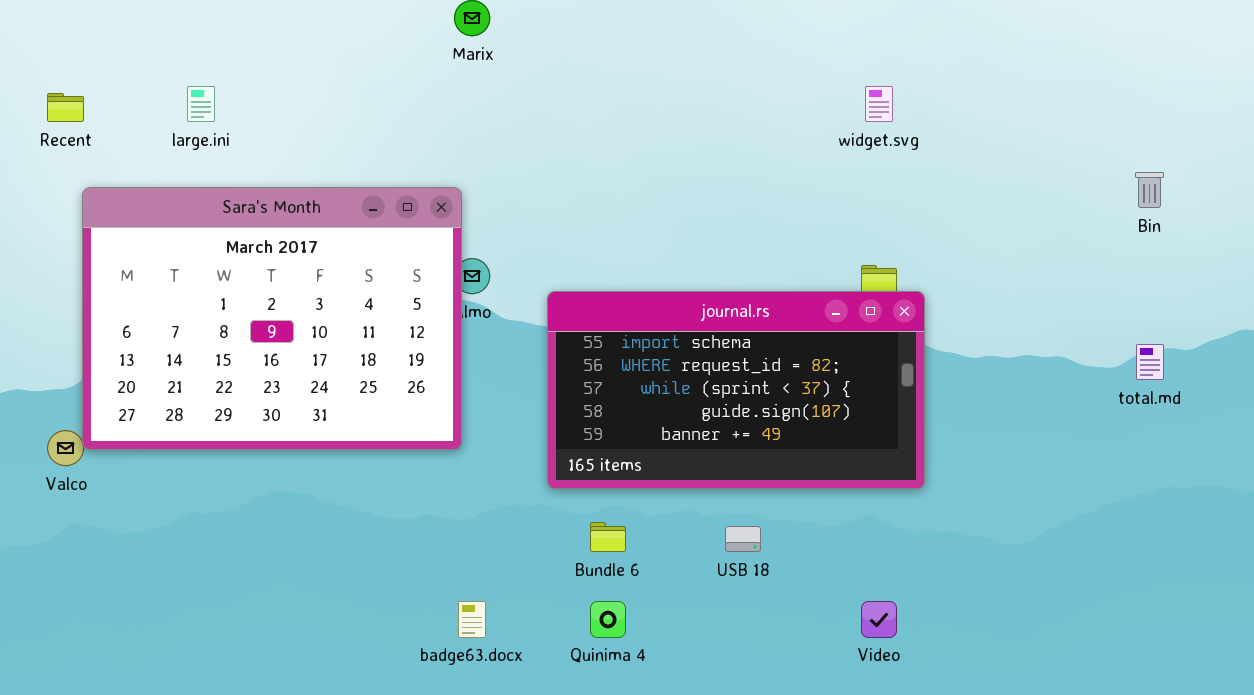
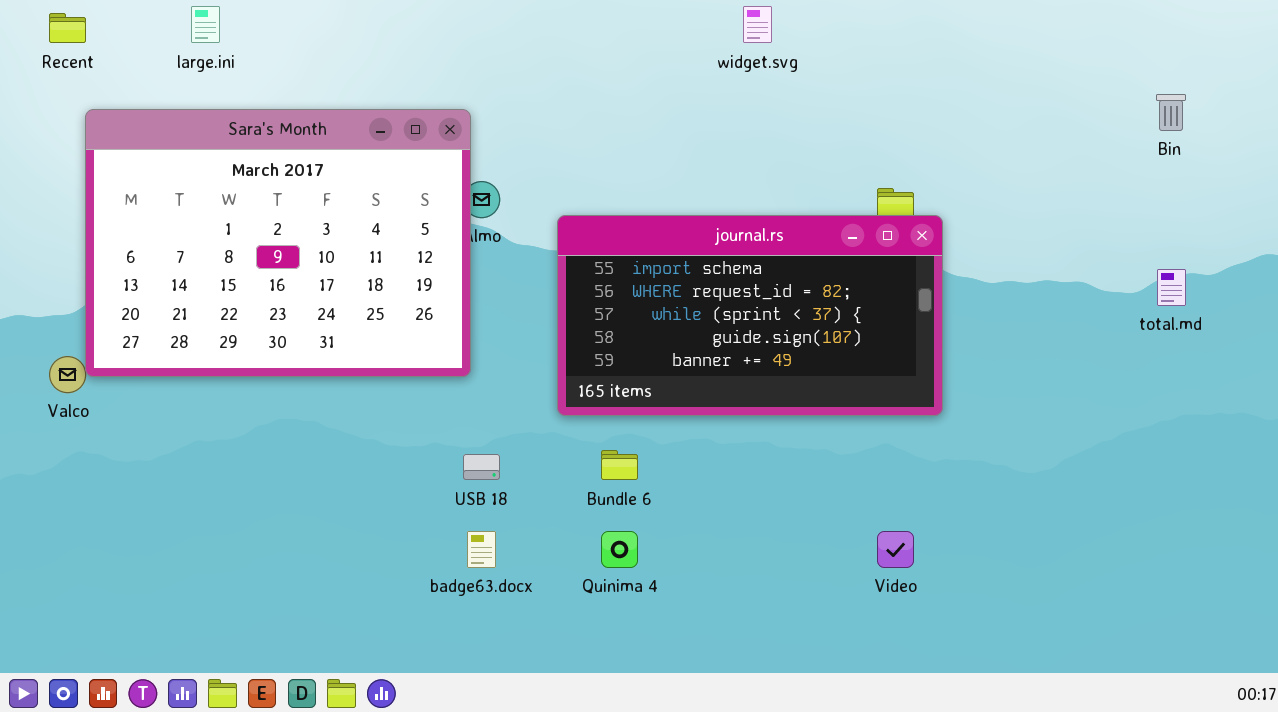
widget.svg: [865,86,893,122] -> [743,6,772,43], moved
USB 18: [725,526,761,552] -> [463,454,500,480], moved

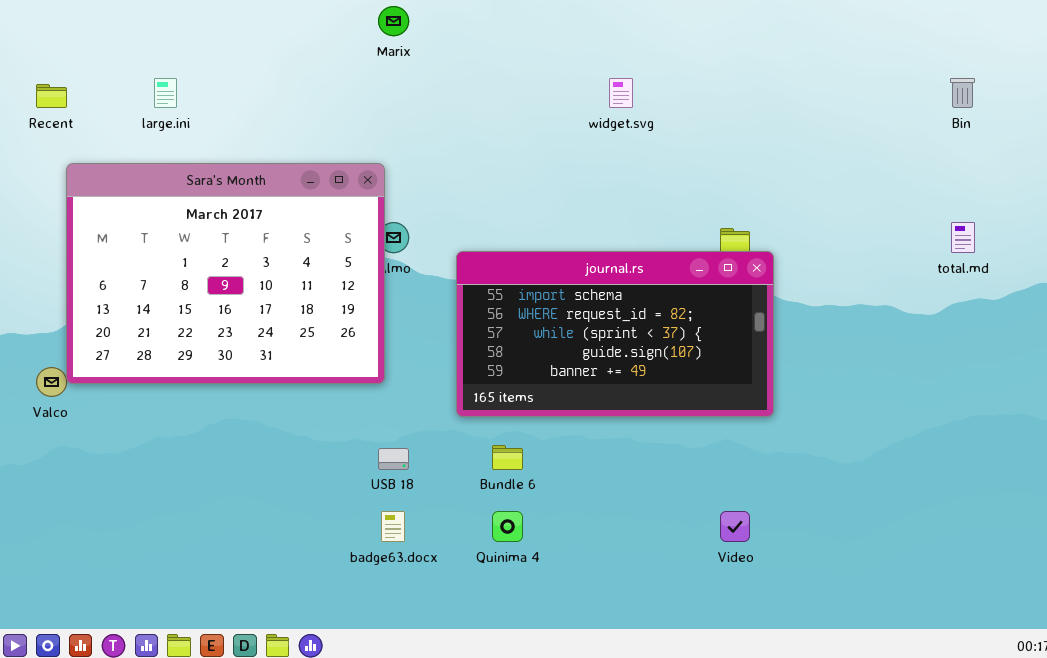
Bin: [1156,94,1186,131] -> [950,78,975,108], moved
total.md: [1157,269,1186,306] -> [951,222,975,253], moved

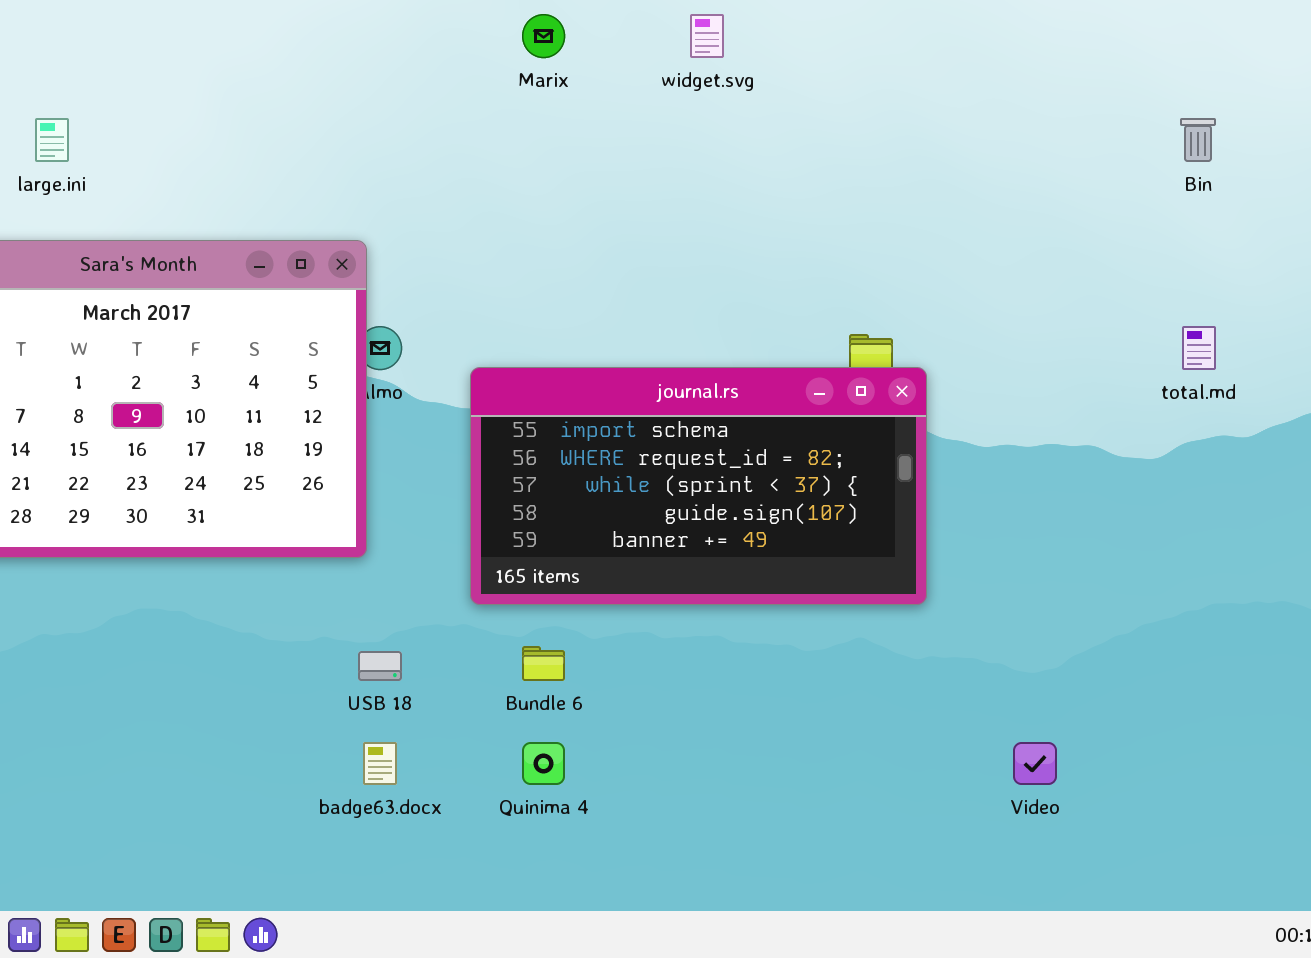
Marix: [378,6,409,36] -> [522,14,565,58], moved
widget.svg: [609,78,633,108] -> [690,14,724,58], moved
Video: [720,511,750,542] -> [1013,742,1057,785], moved

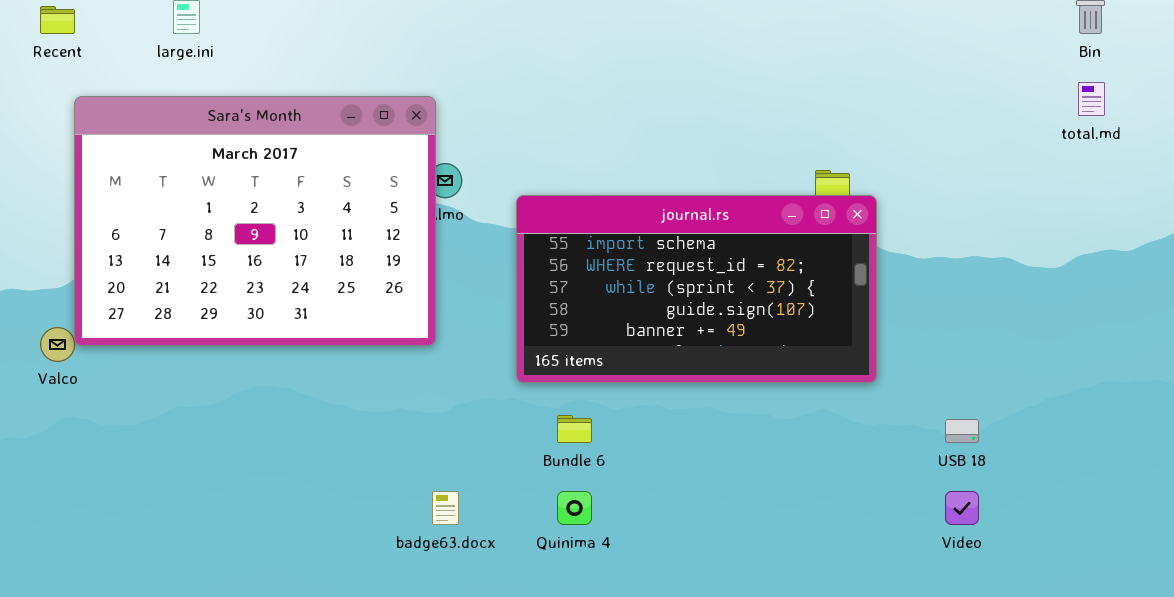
total.md: [1182,326,1216,370] -> [1078,82,1105,116], moved
USB 18: [358,651,402,681] -> [945,419,979,443], moved

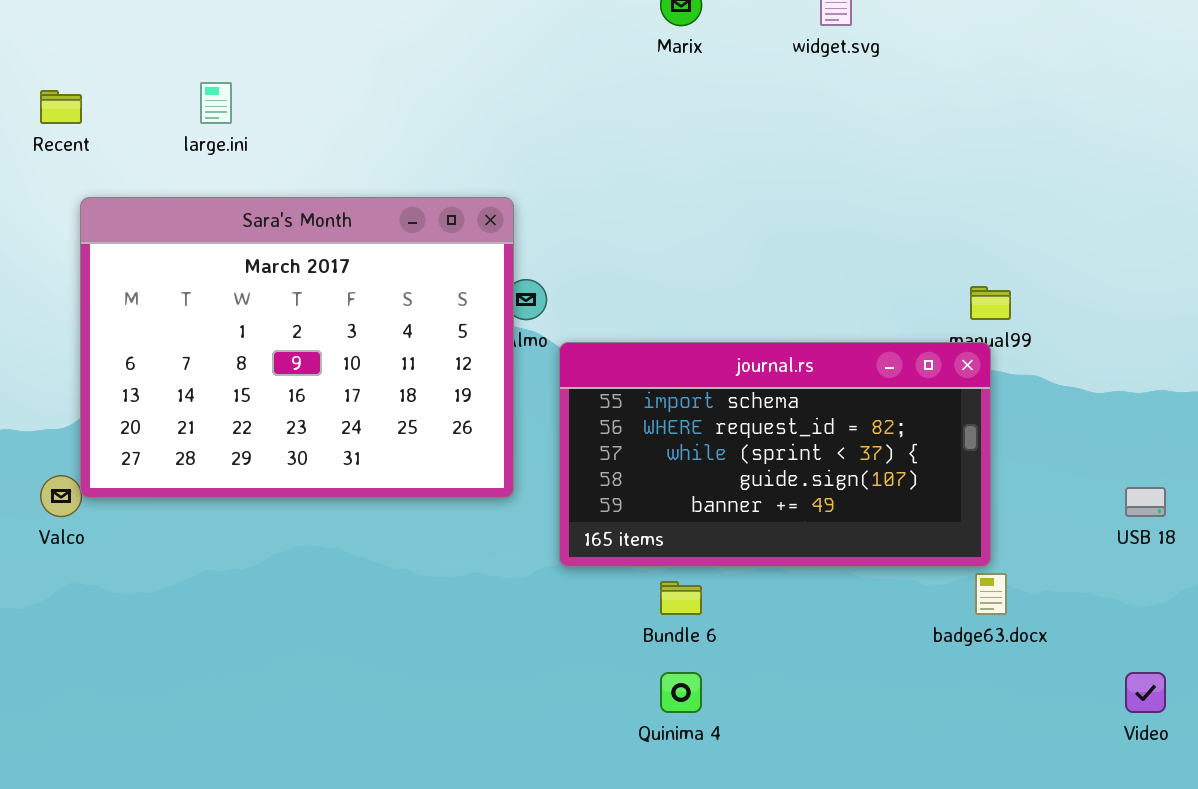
journal.rs: [516,195,877,383] -> [559,342,991,567], moved
USB 18: [945,419,979,443] -> [1125,487,1166,517], moved
badge63.docx: [432,491,459,525] -> [975,573,1007,615], moved

